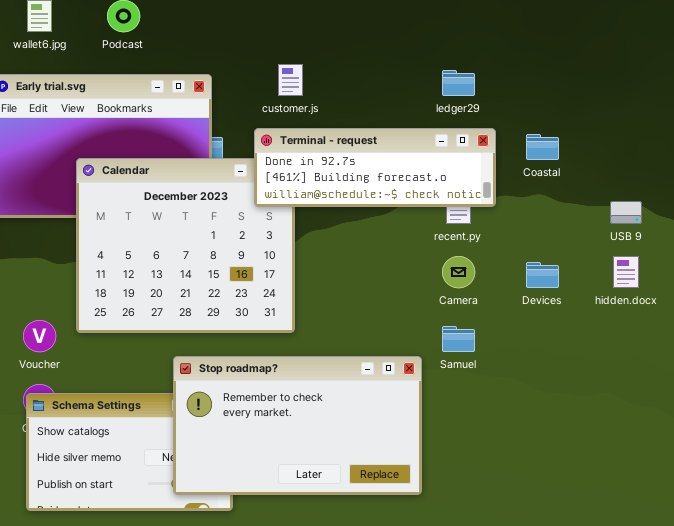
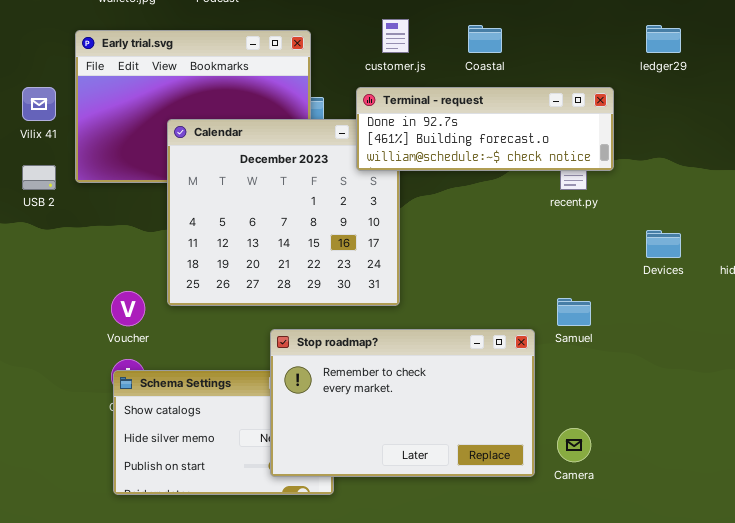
ledger29: [442,70,475,96] -> [646,25,681,53], moved
Coastal: [526,134,559,160] -> [468,25,502,53], moved
Camera: [442,256,475,288] -> [557,428,591,462], moved

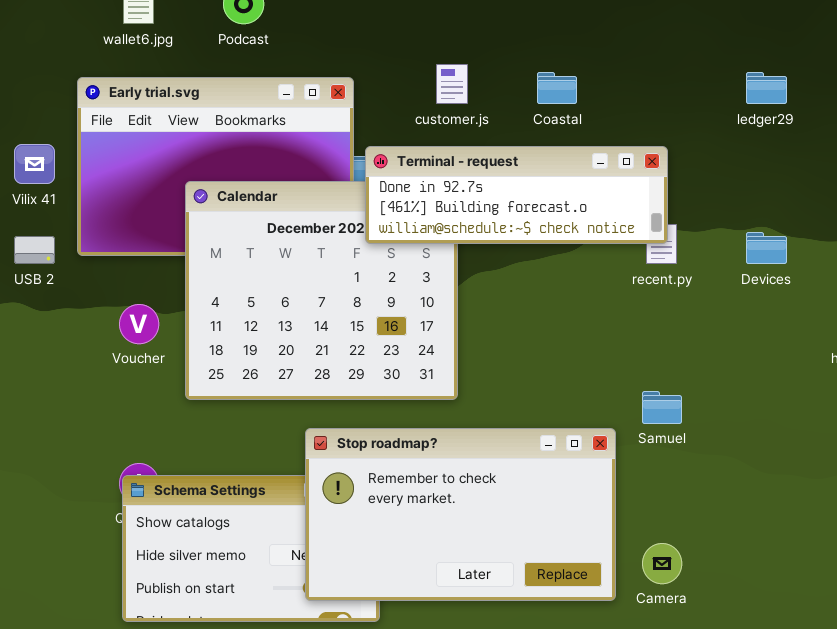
Terminal - request: [356,87,614,171] -> [365,146,668,244], moved
Devices: [646,230,681,258] -> [746,232,787,264], moved
Voucher: [111,291,145,326] -> [119,304,159,344], moved

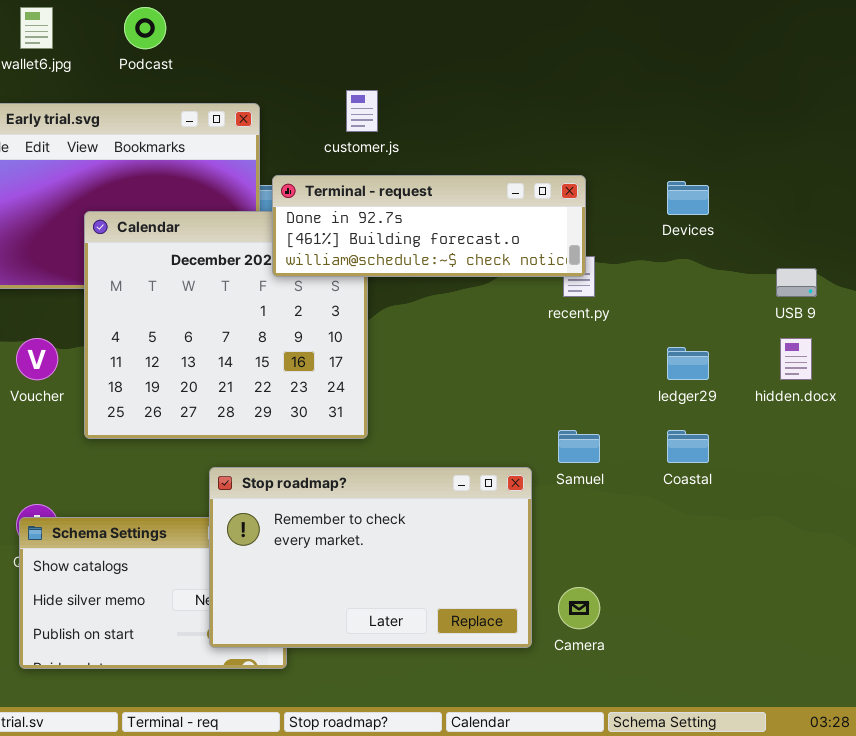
Coastal: [537,72,577,104] -> [667,430,709,463], moved
ledger29: [746,72,787,104] -> [667,347,709,380], moved
Devices: [746,232,787,264] -> [667,181,709,215], moved

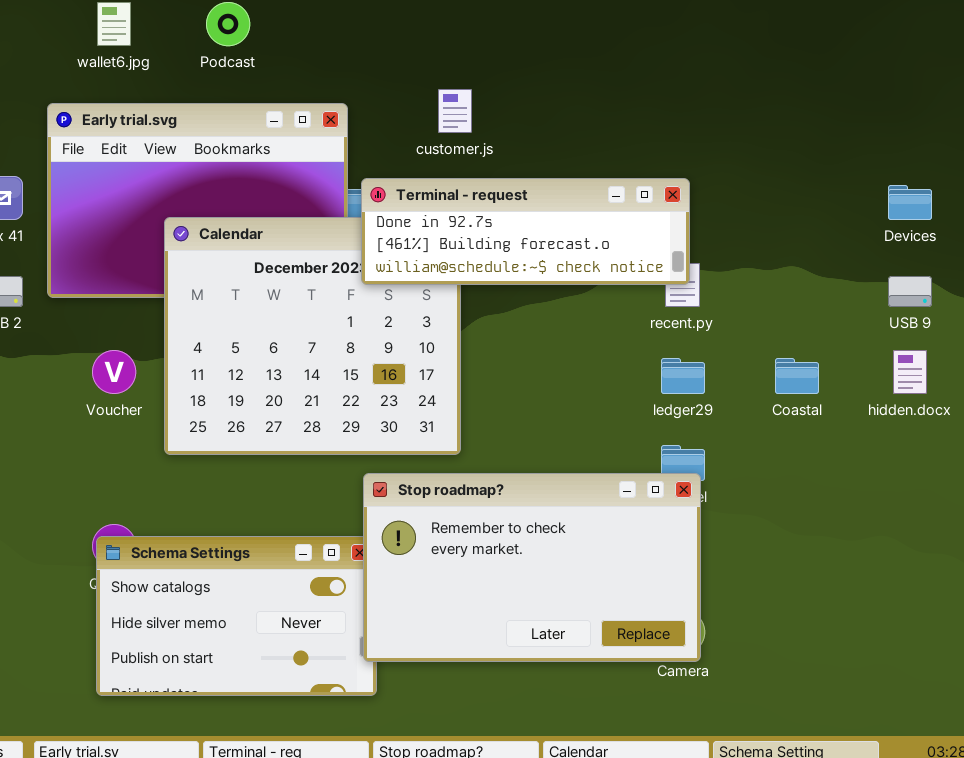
Devices: [667,181,709,215] -> [888,185,932,220], moved
ledger29: [667,347,709,380] -> [661,358,705,394], moved
Coastal: [667,430,709,463] -> [775,358,819,394], moved
Stop roadmap?: [209,467,532,648] -> [363,473,701,662], moved

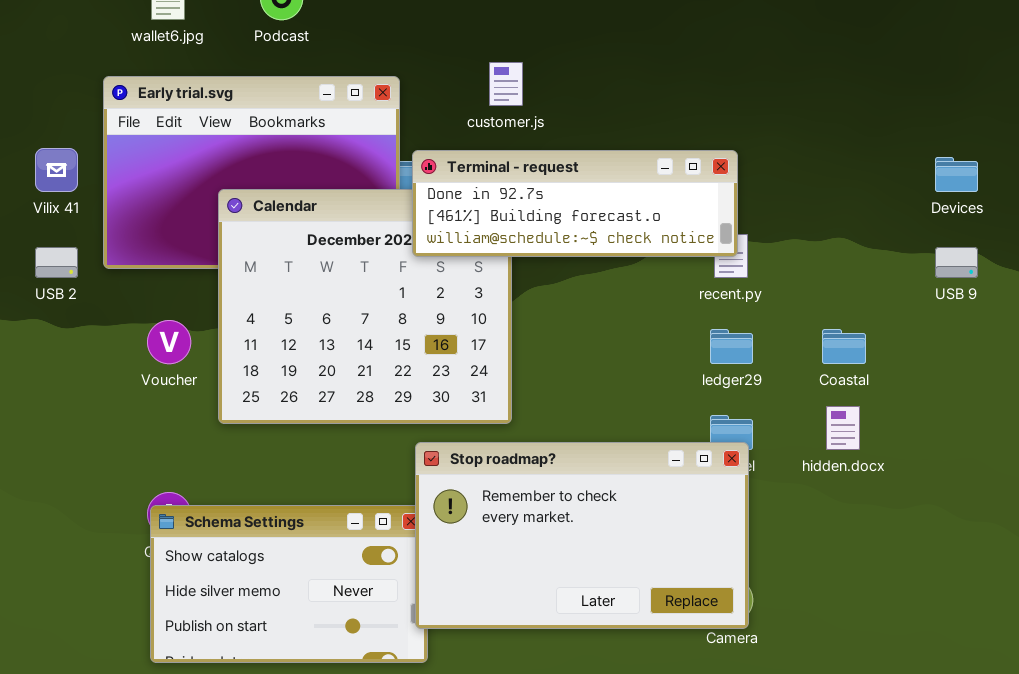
hidden.docx: [893,350,927,394] -> [826,406,860,450], moved

